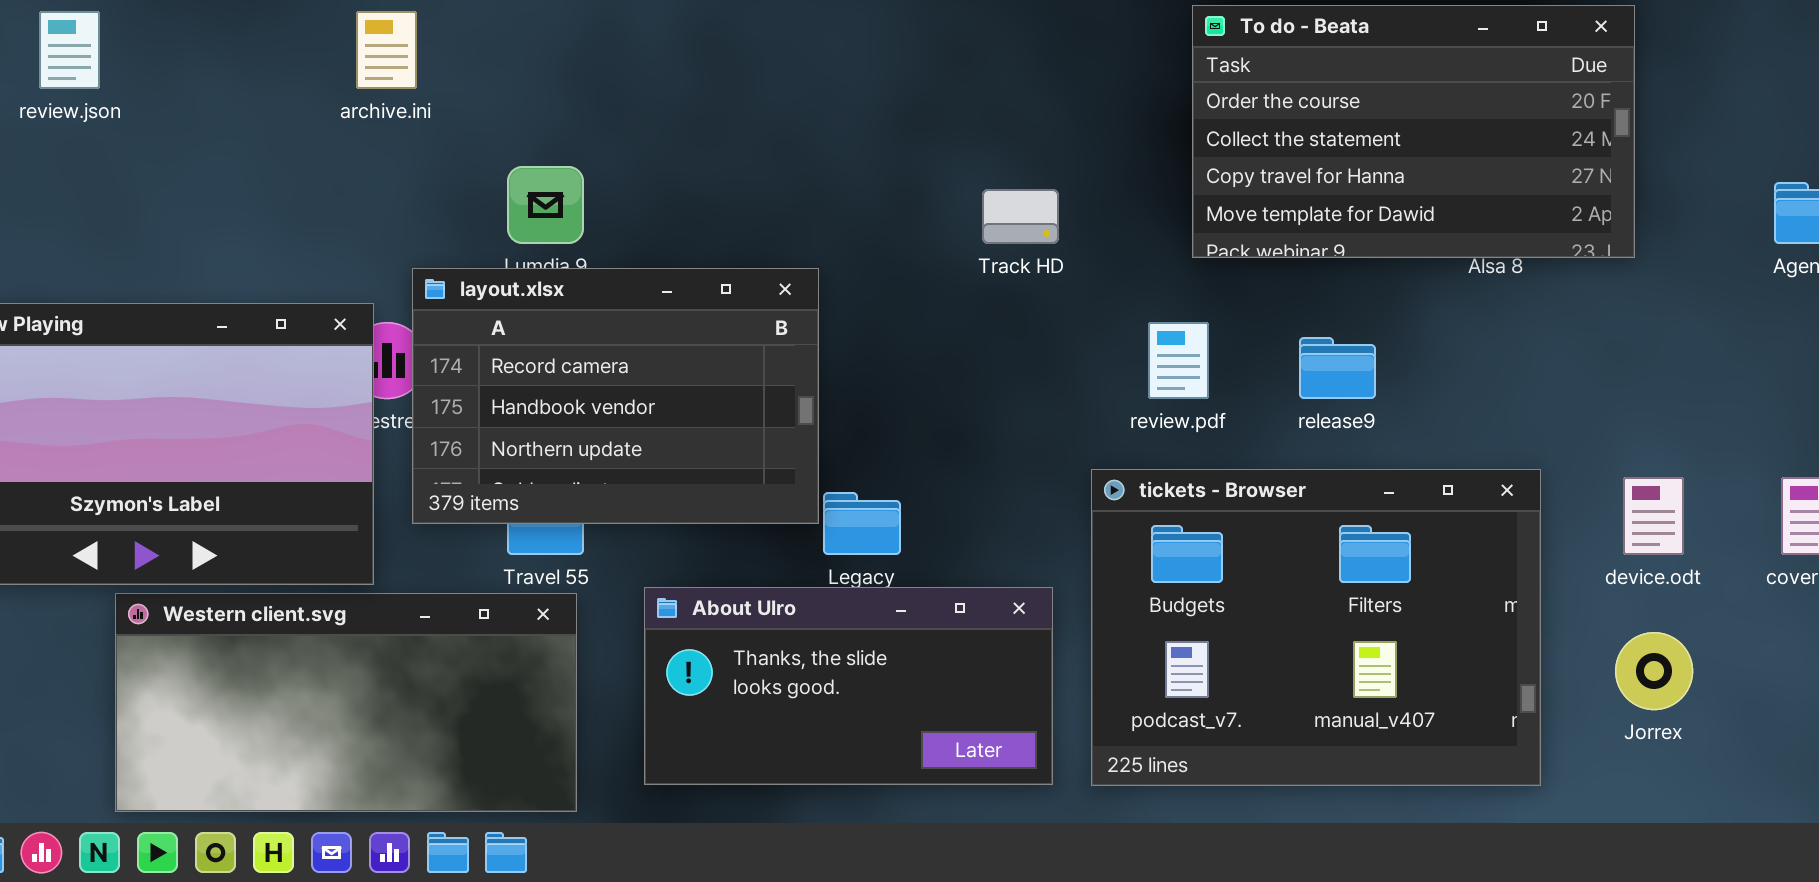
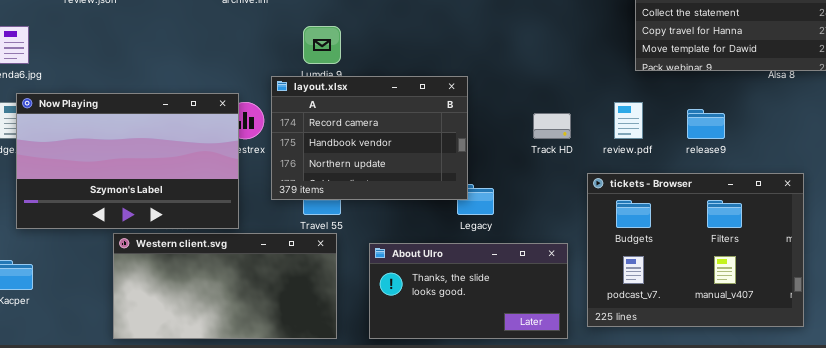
Track HD: [982,189,1059,244] -> [533,113,571,139], moved
layout.xlsx: [412,268,819,524] -> [271,76,468,200], moved
About Ulro: [644,587,1053,785] -> [369,243,568,339], moved

